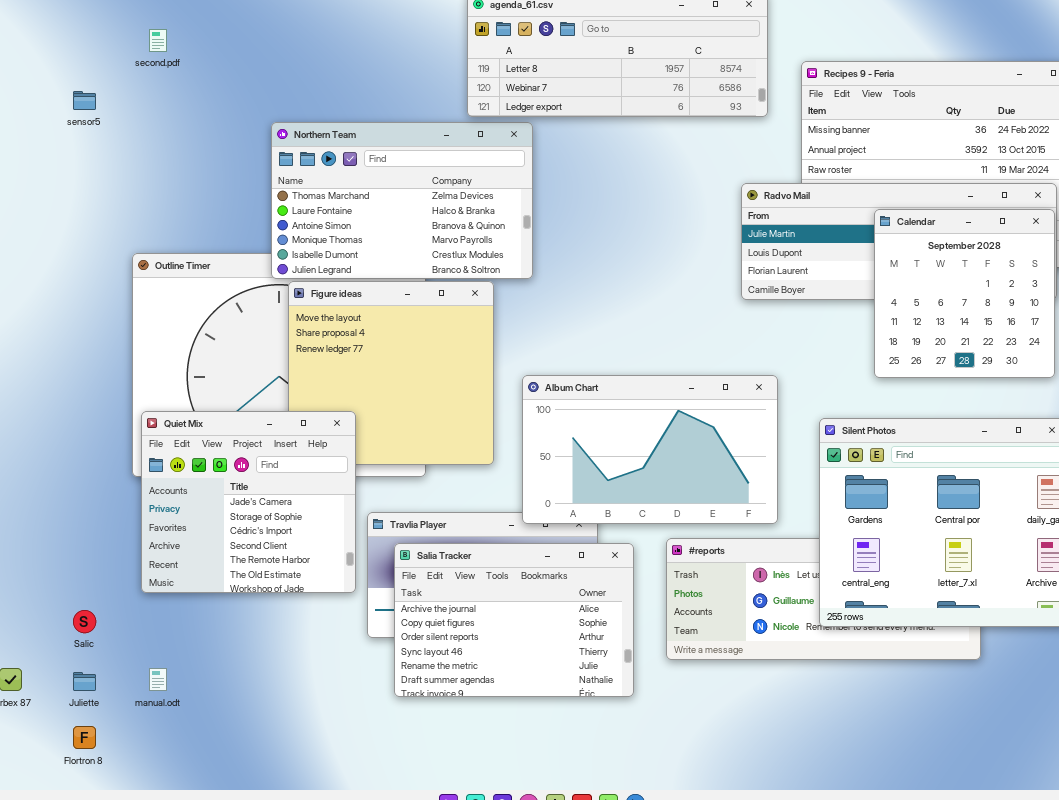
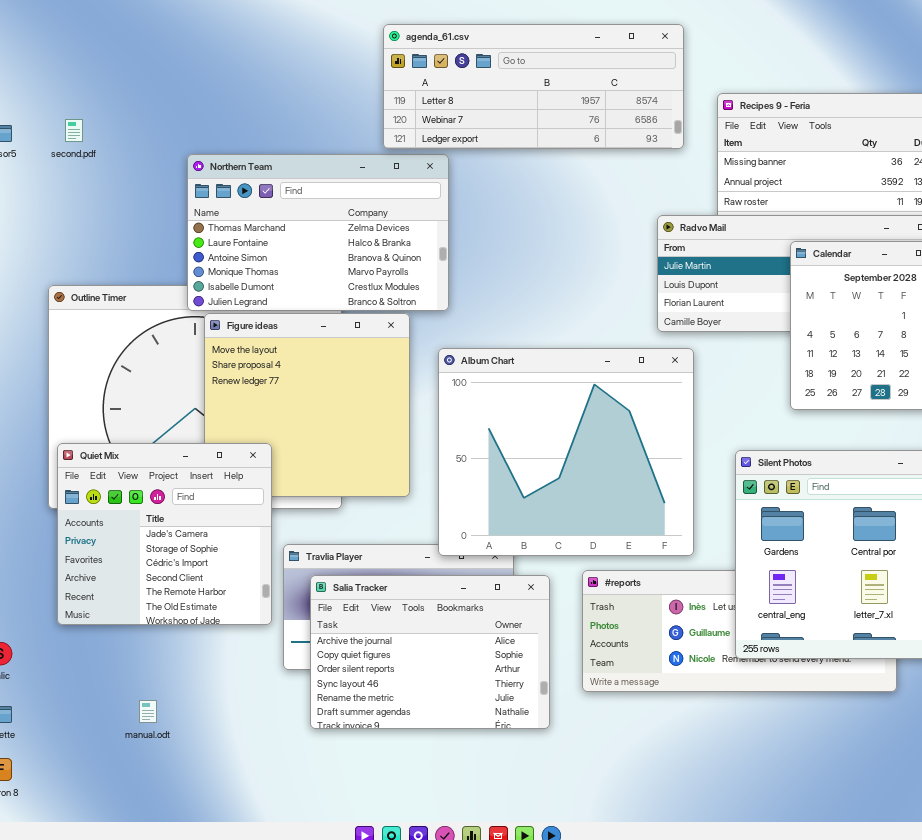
second.pdf: [149,29,167,52] -> [65,119,83,142], moved
Album Chart: [522,375,778,524] -> [438,348,694,556], resized
manual.odt: [149,668,167,691] -> [139,700,157,723], moved

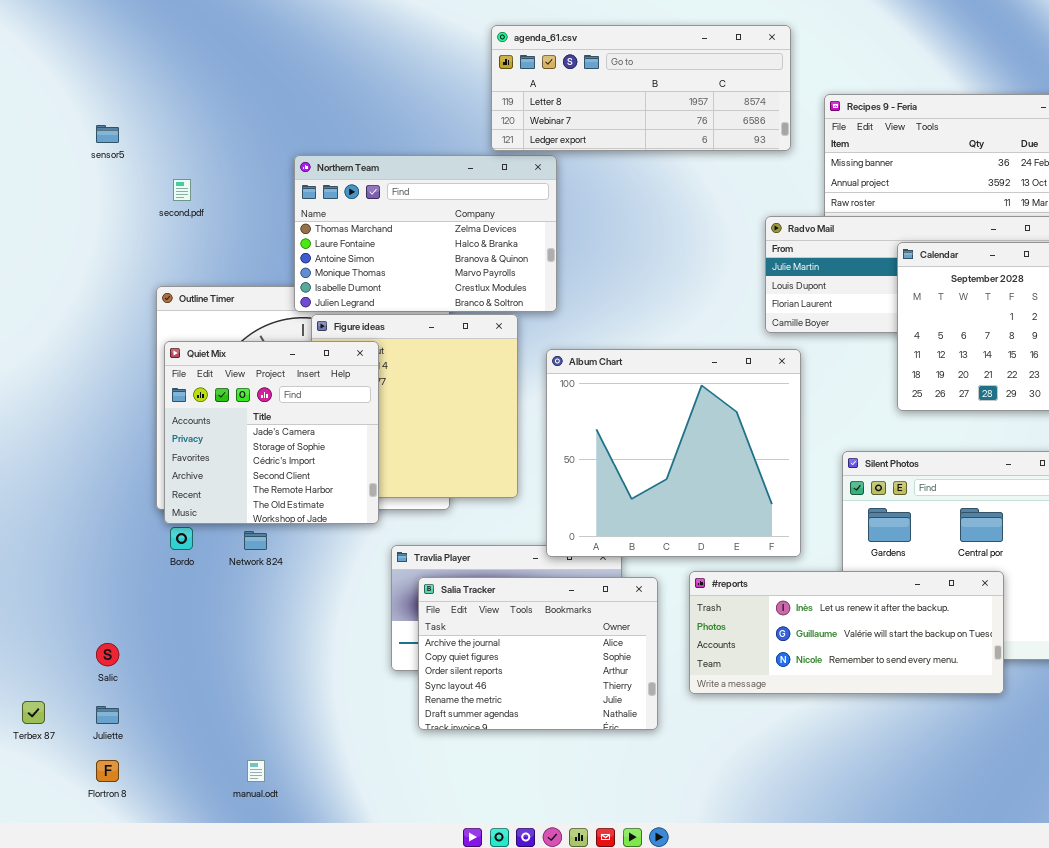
second.pdf: [65,119,83,142] -> [173,179,191,201], moved
Quiet Mix: [57,443,272,625] -> [164,341,379,524], moved
#reports: [582,570,897,692] -> [689,571,1004,694], raised
manual.odt: [139,700,157,723] -> [247,760,265,782], moved

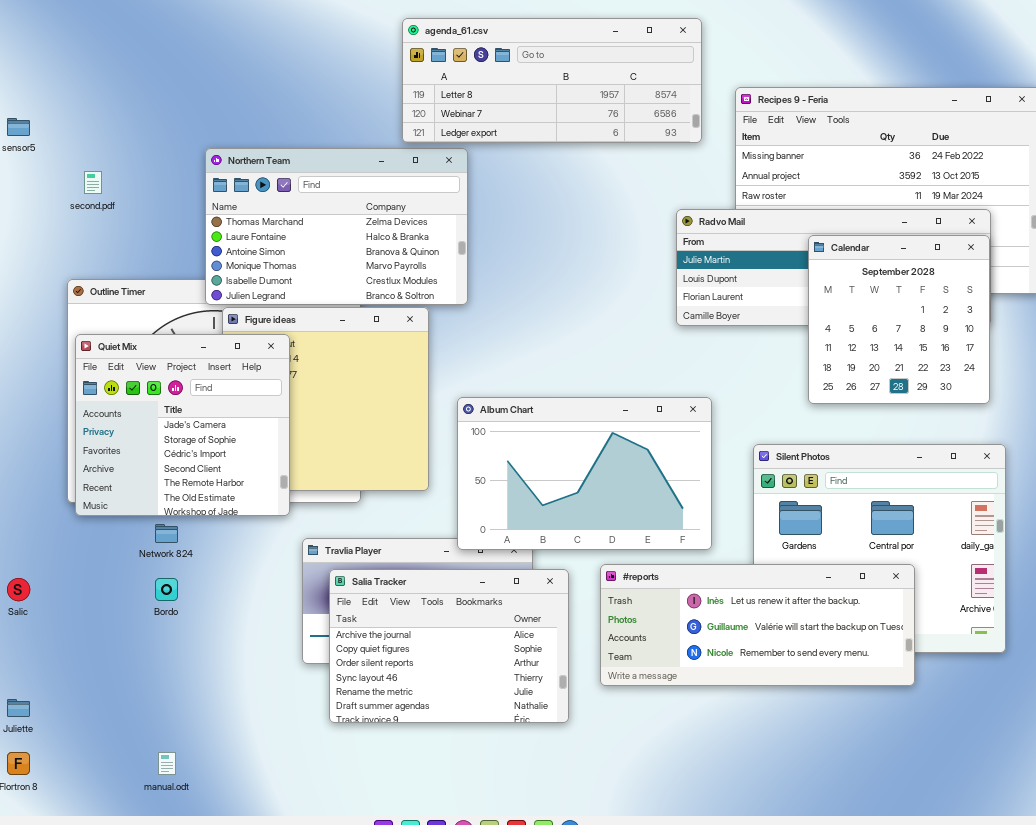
Album Chart: [546,349,801,557] -> [457,397,712,550], resized
Bordo: [170,527,193,550] -> [155,578,178,601], moved
Salic: [96,643,119,666] -> [7,578,30,601], moved

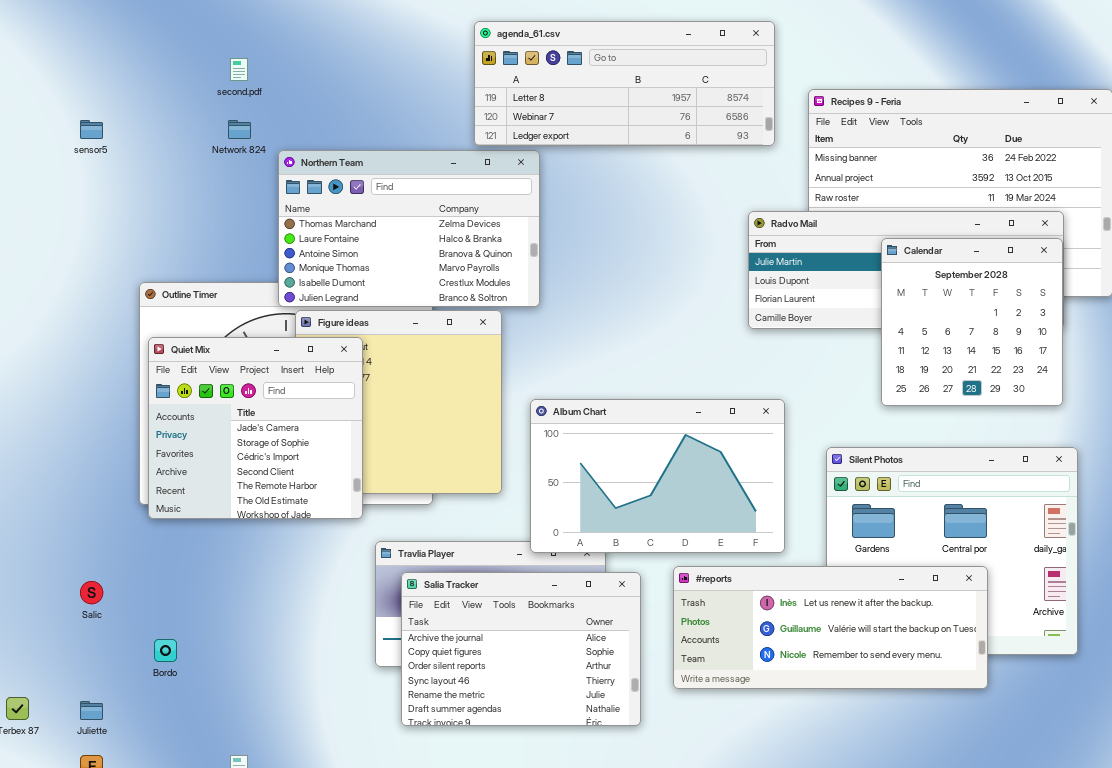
second.pdf: [84,171,102,194] -> [230,58,248,81], moved
Network 824: [155,524,178,543] -> [228,120,251,139], moved
Bordo: [155,578,178,601] -> [154,639,177,662], moved

